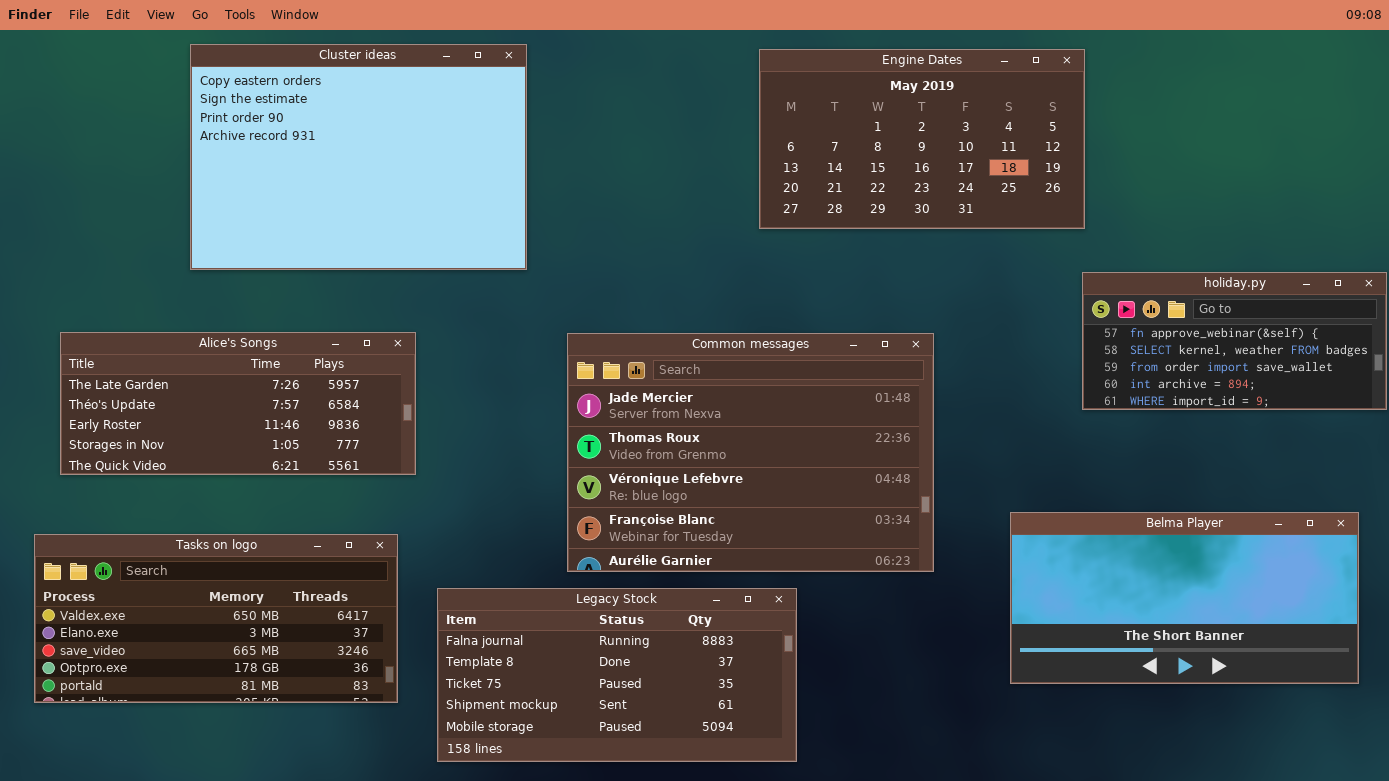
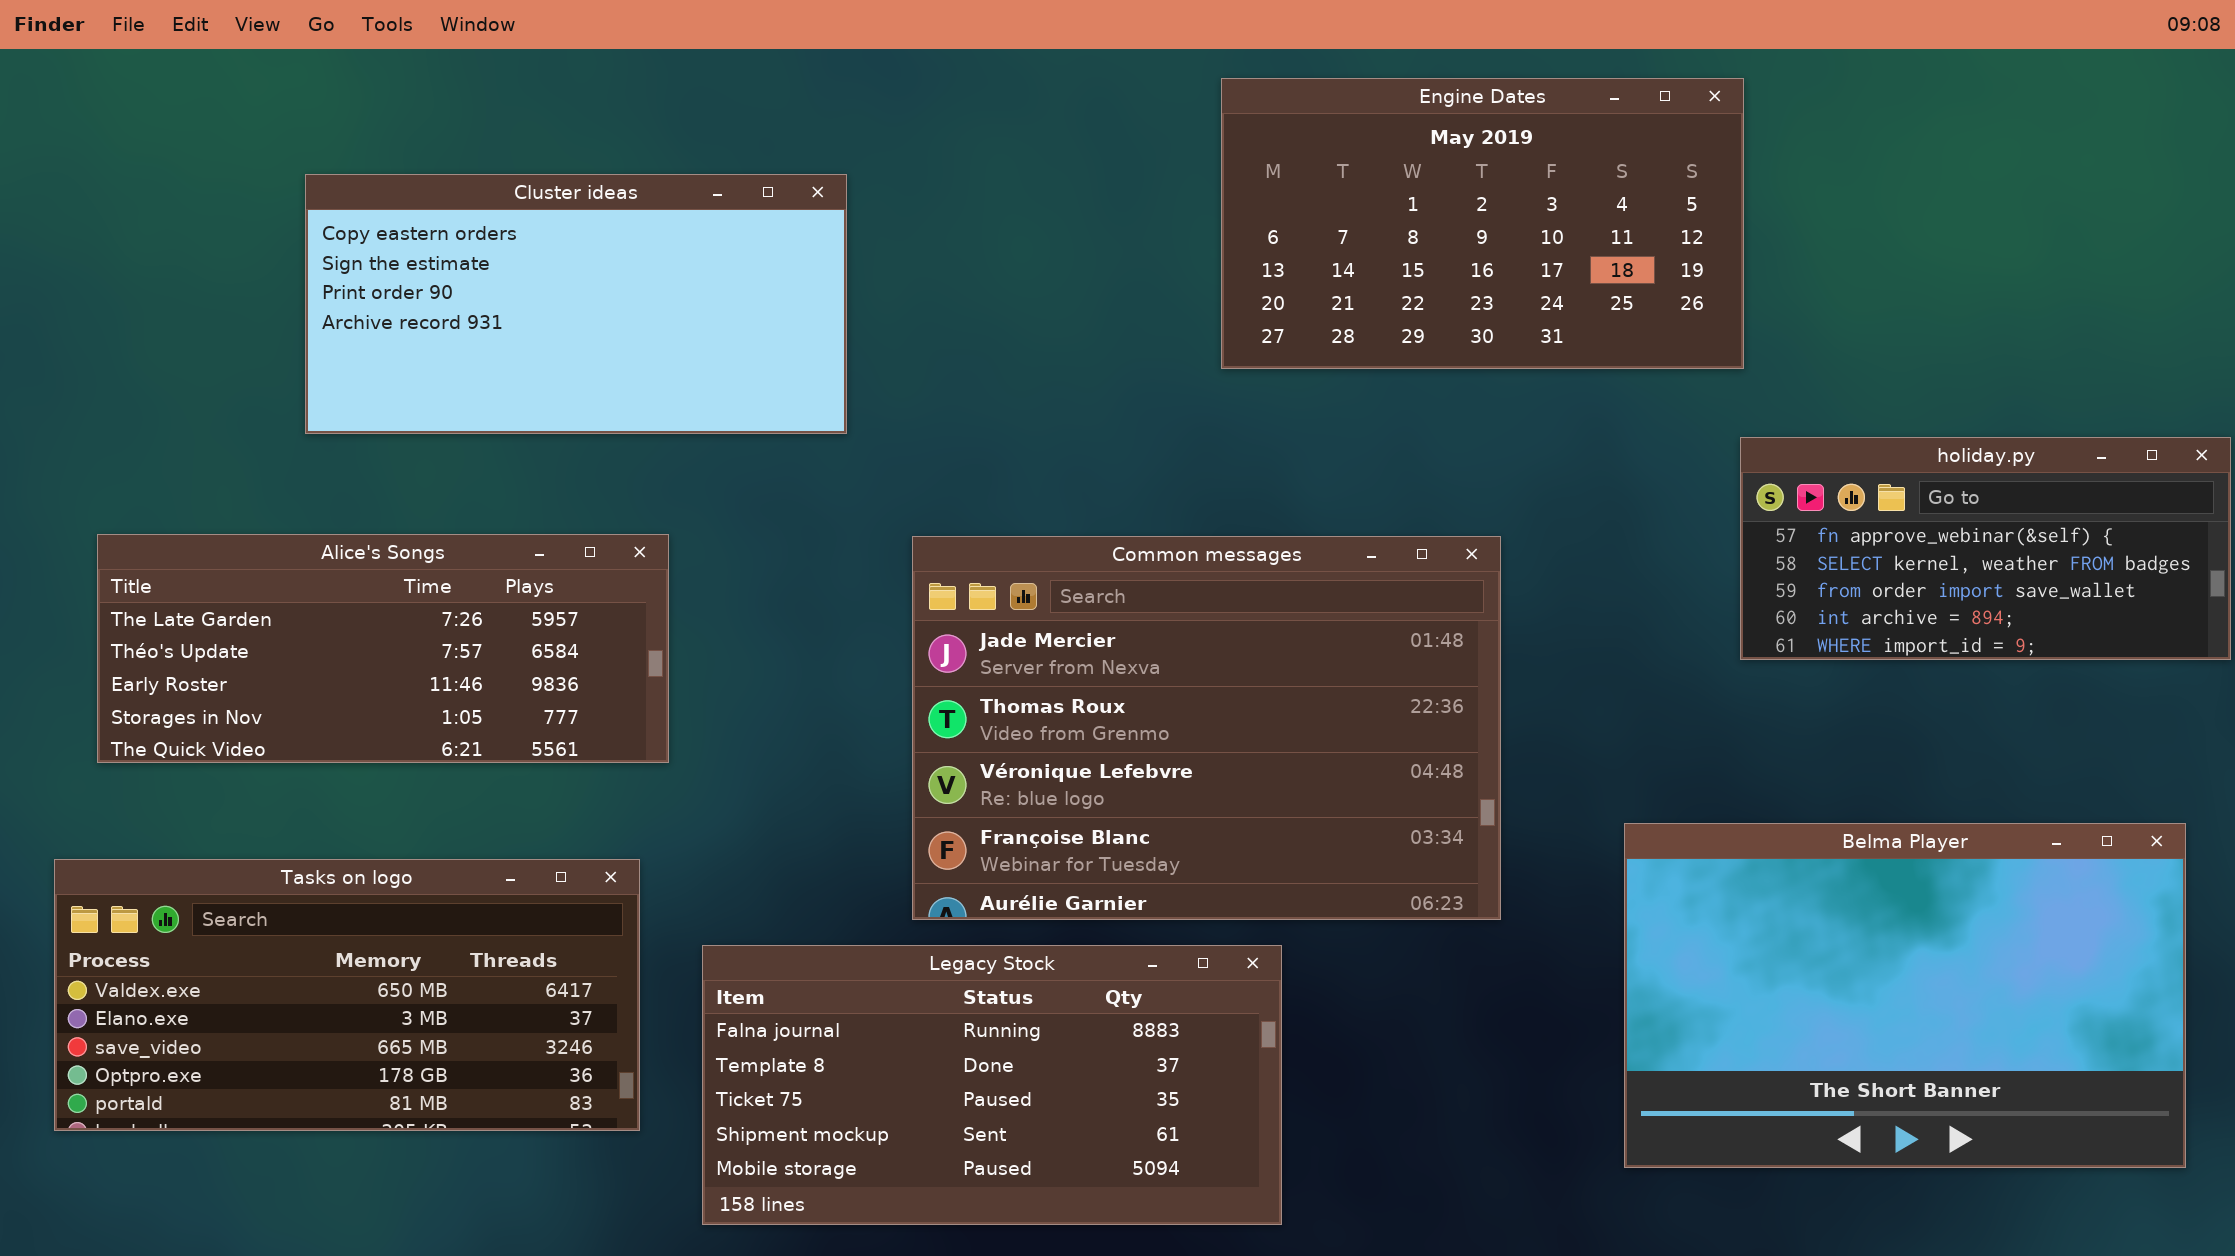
Cluster ideas: [190,44,527,270] -> [305,174,847,434], resized
Belma Player: [1010,512,1359,684] -> [1624,823,2186,1168], resized

